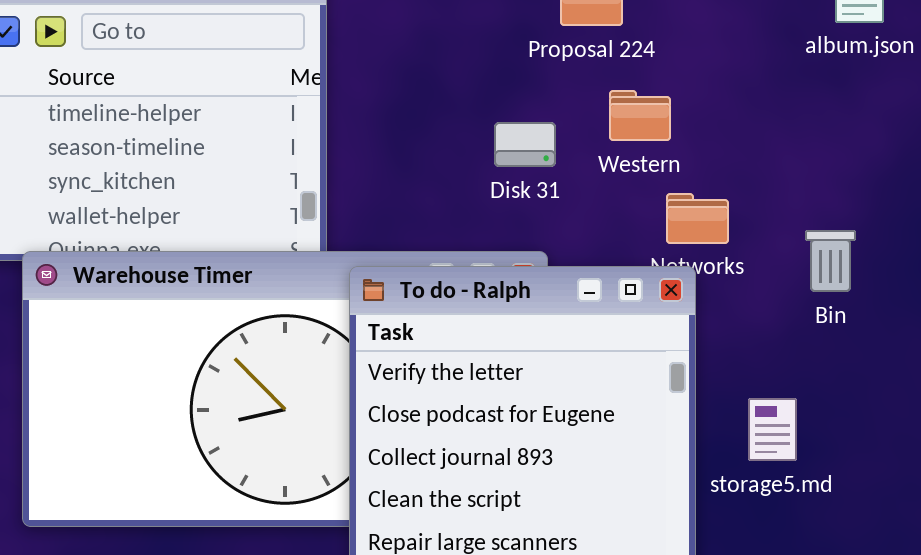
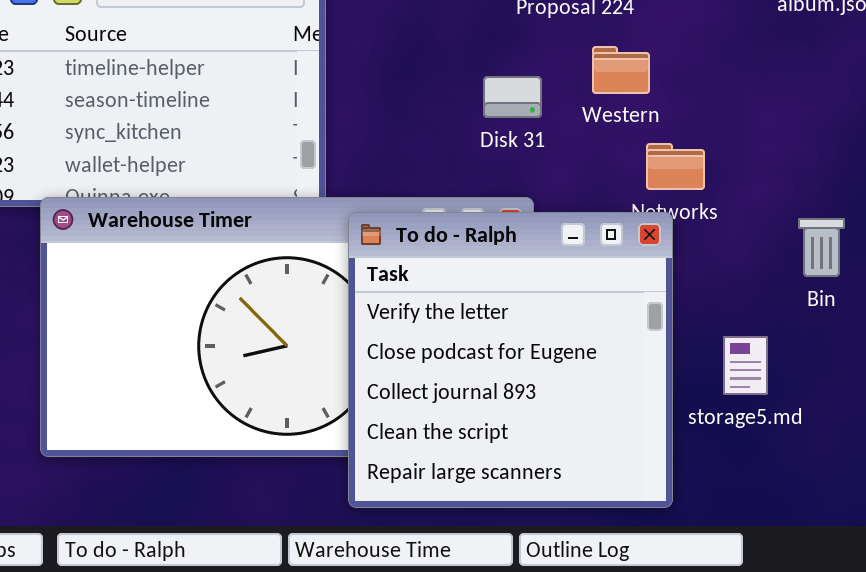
Bin: [805,230,856,292] -> [798,218,845,277], moved

